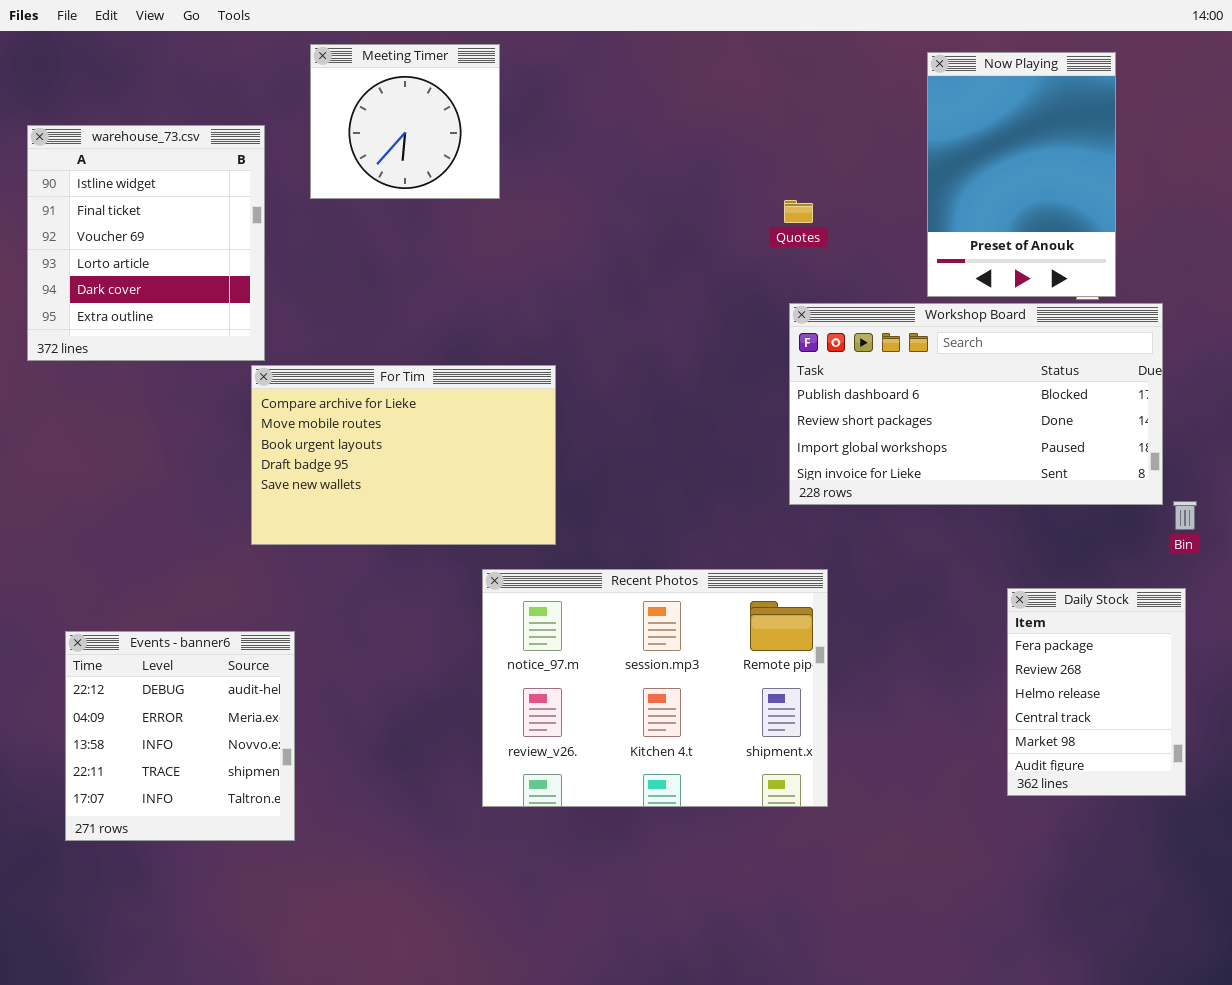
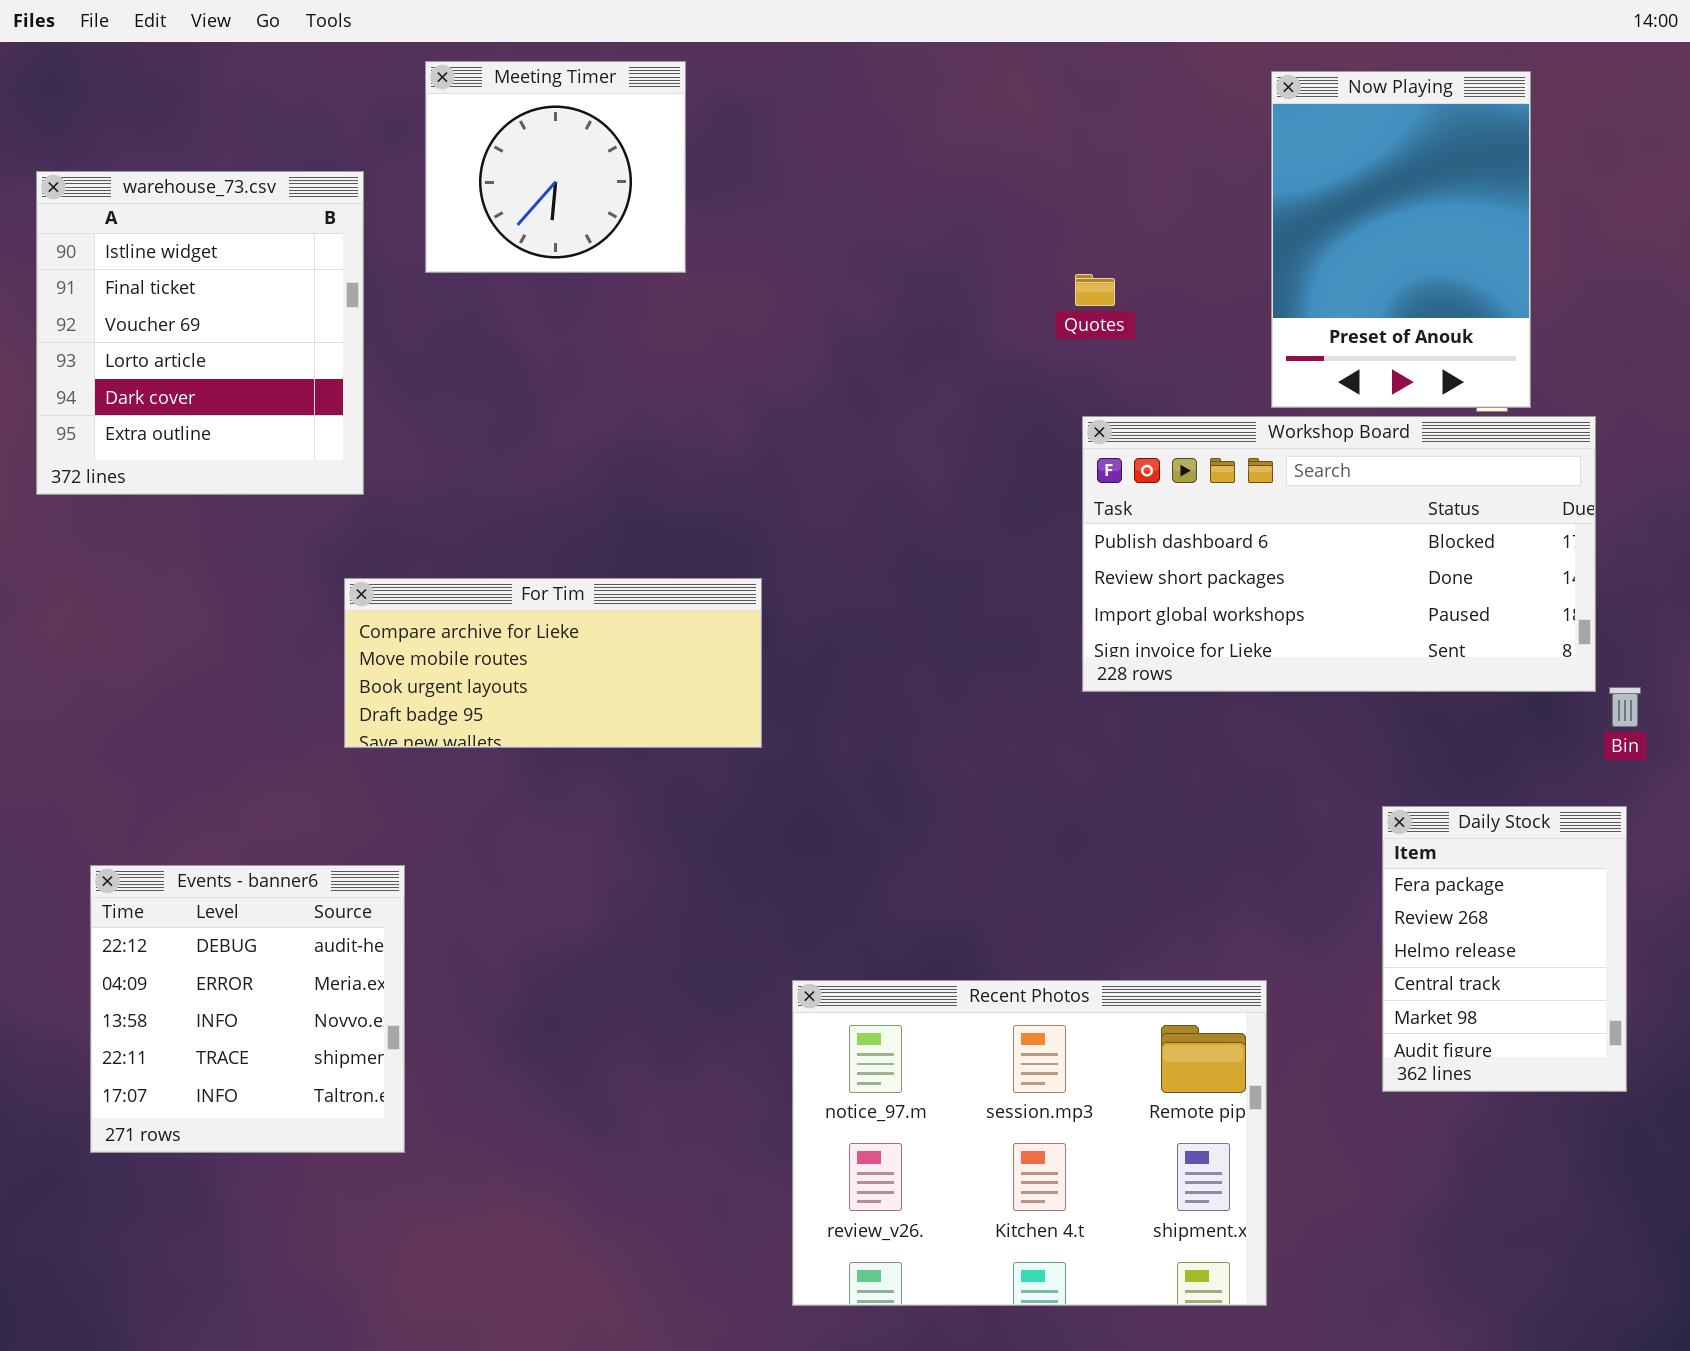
For Tim: [251,365,556,545] -> [344,578,762,748], resized
Recent Photos: [482,569,828,807] -> [792,980,1267,1306], moved

